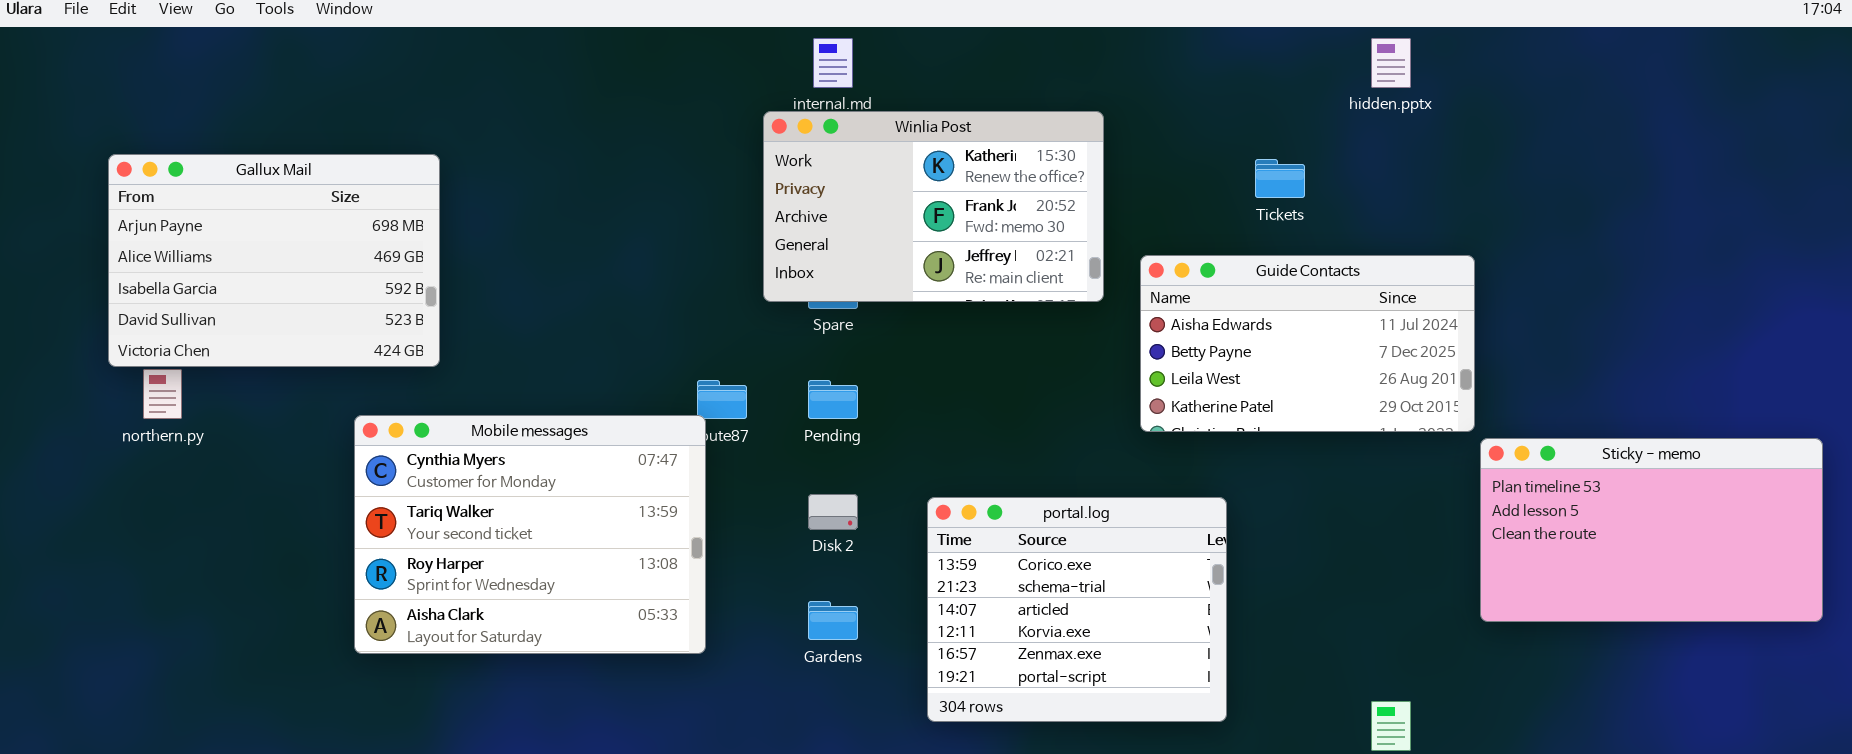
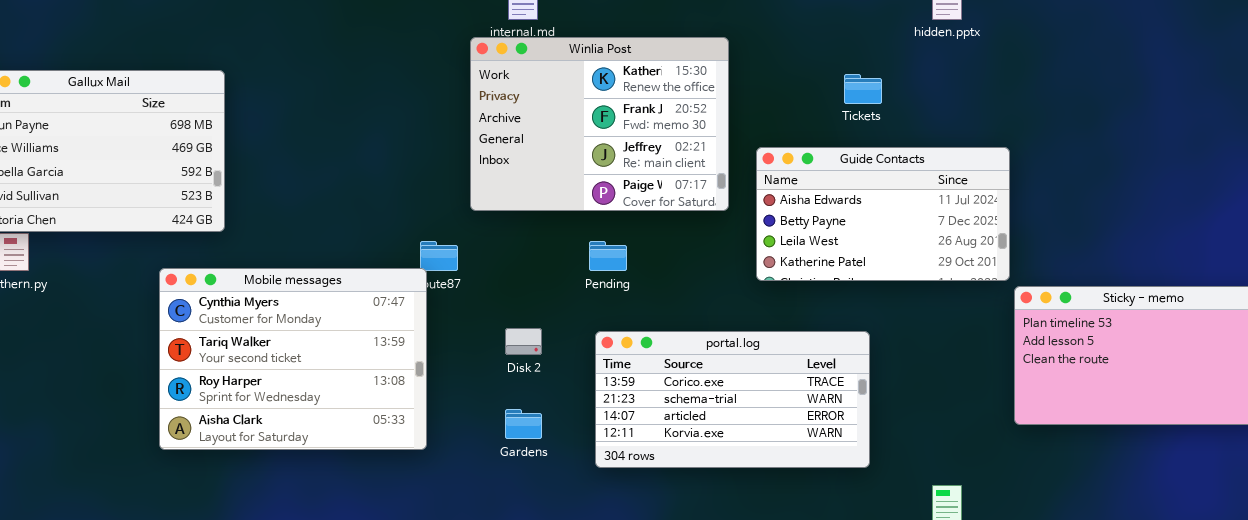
Winlia Post: [763,111,1104,302] -> [470,37,729,211], resized
Pending: [808,380,858,419] -> [589,241,627,271], moved
portal.log: [927,497,1227,722] -> [595,331,870,468], resized

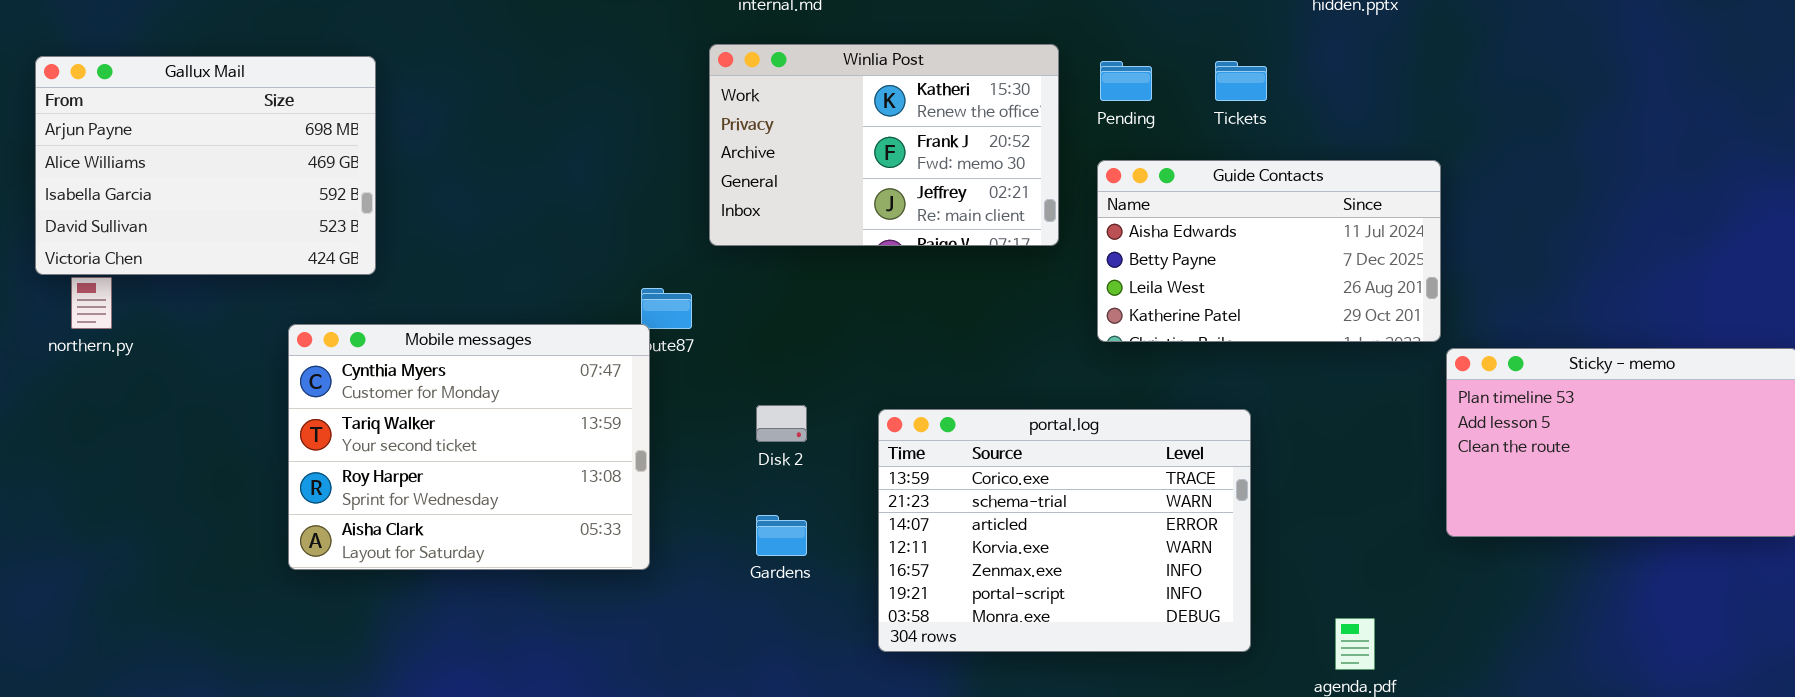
Winlia Post: [470,37,729,211] -> [709,44,1059,246], resized
Pending: [589,241,627,271] -> [1100,61,1152,101], moved
portal.log: [595,331,870,468] -> [878,409,1251,652], resized

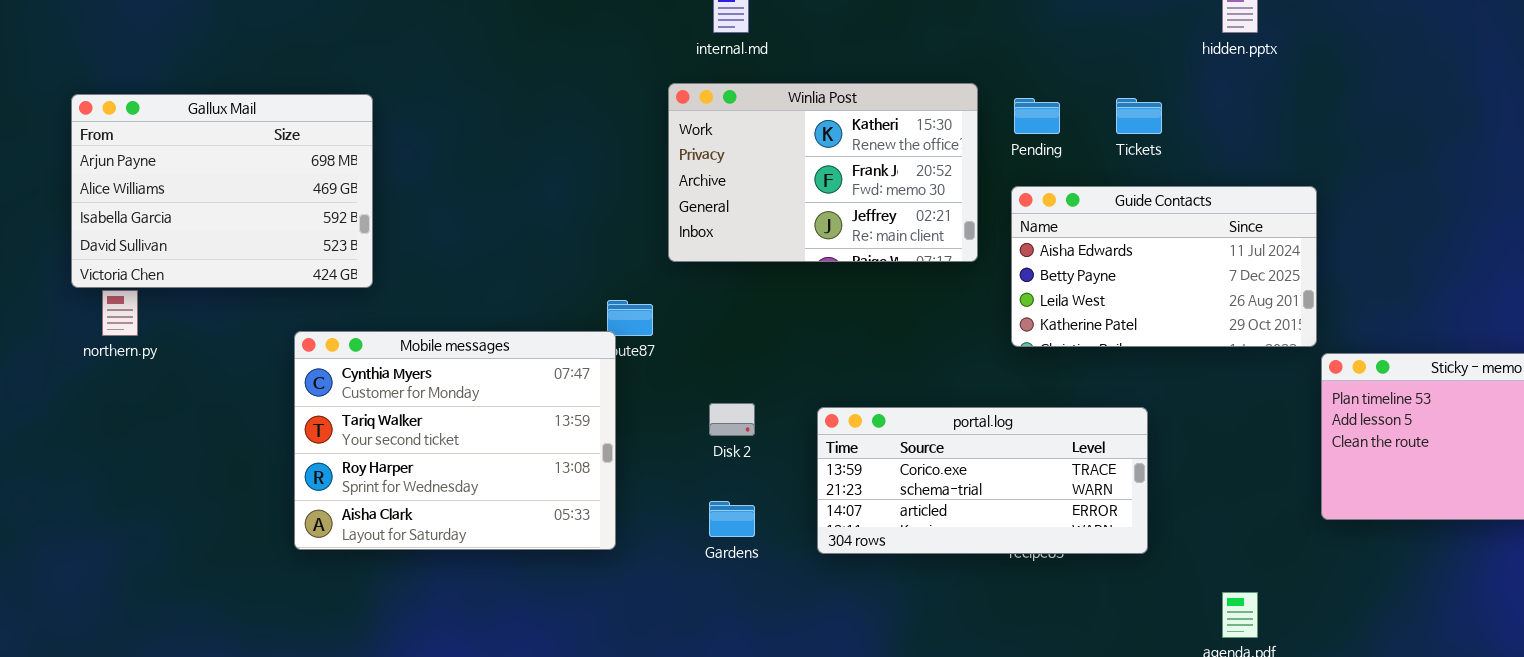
portal.log: [878,409,1251,652] -> [817,407,1148,554], resized

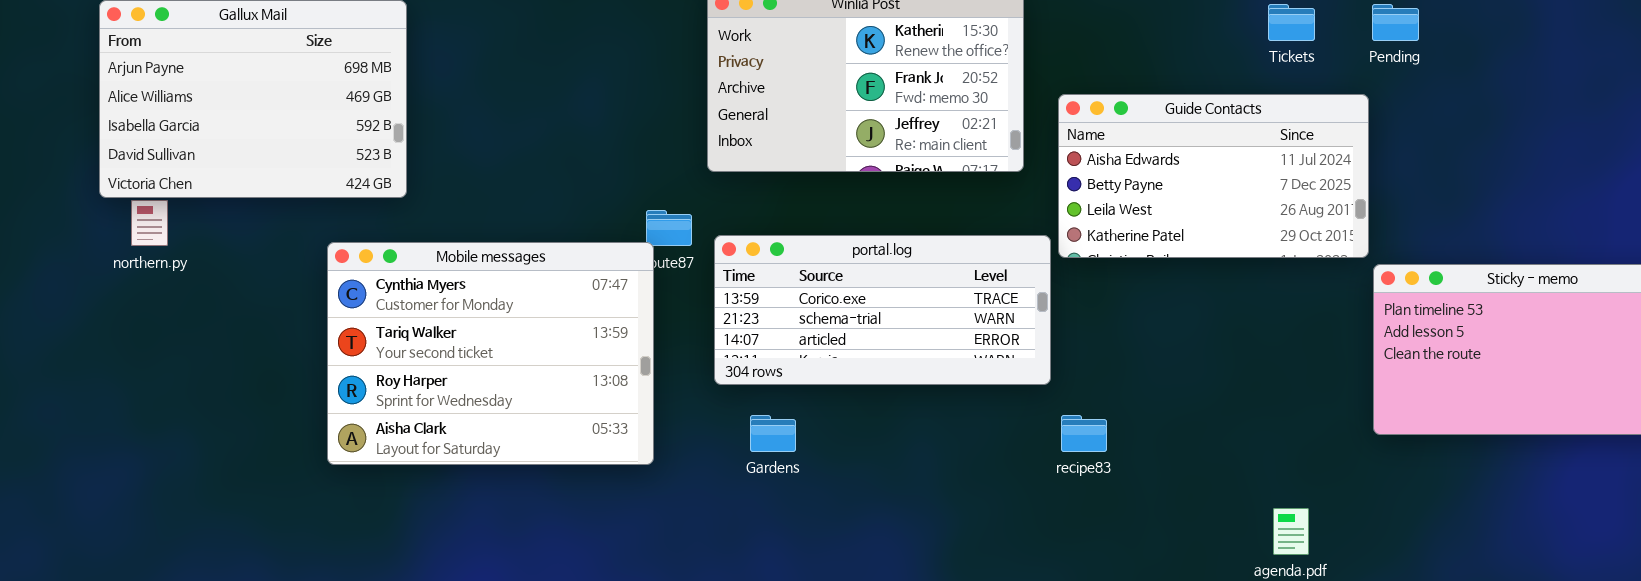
Pending: [1014,98,1060,134] -> [1372,4,1419,41], moved
Tickets: [1116,98,1162,134] -> [1268,4,1315,41], moved
portal.log: [817,407,1148,554] -> [714,235,1051,385], moved

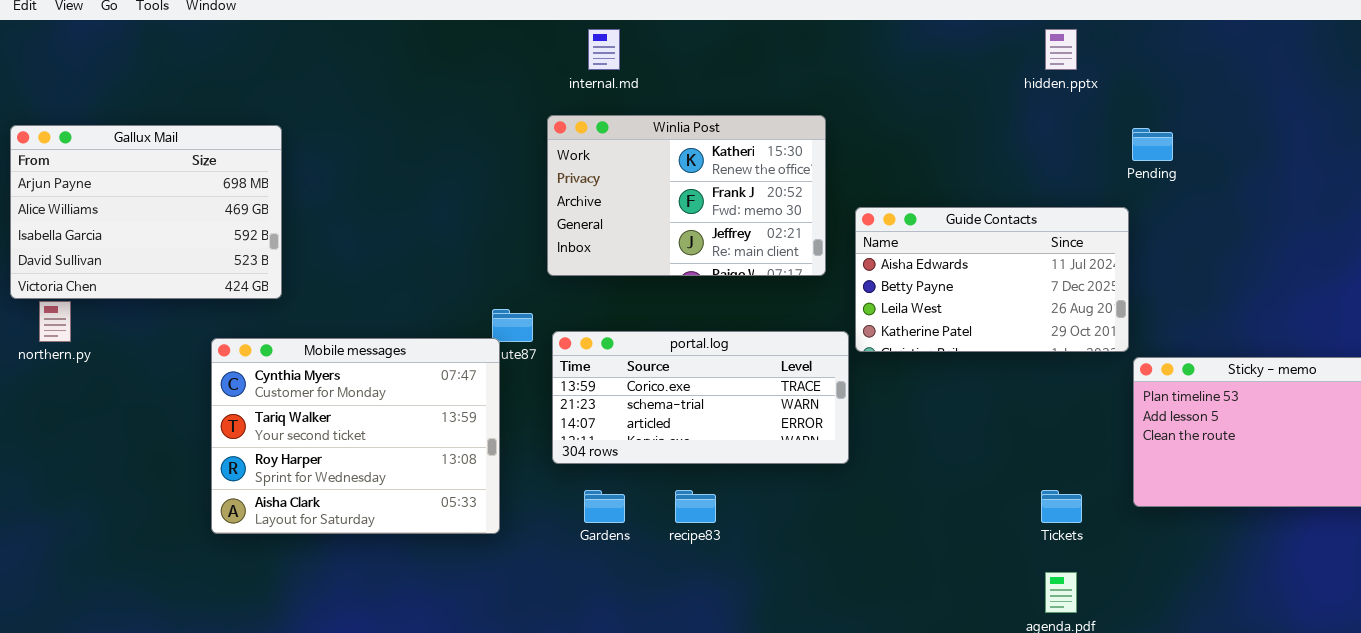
Tickets: [1268,4,1315,41] -> [1041,490,1082,523], moved
recipe83: [1061,415,1107,452] -> [675,490,716,523], moved

